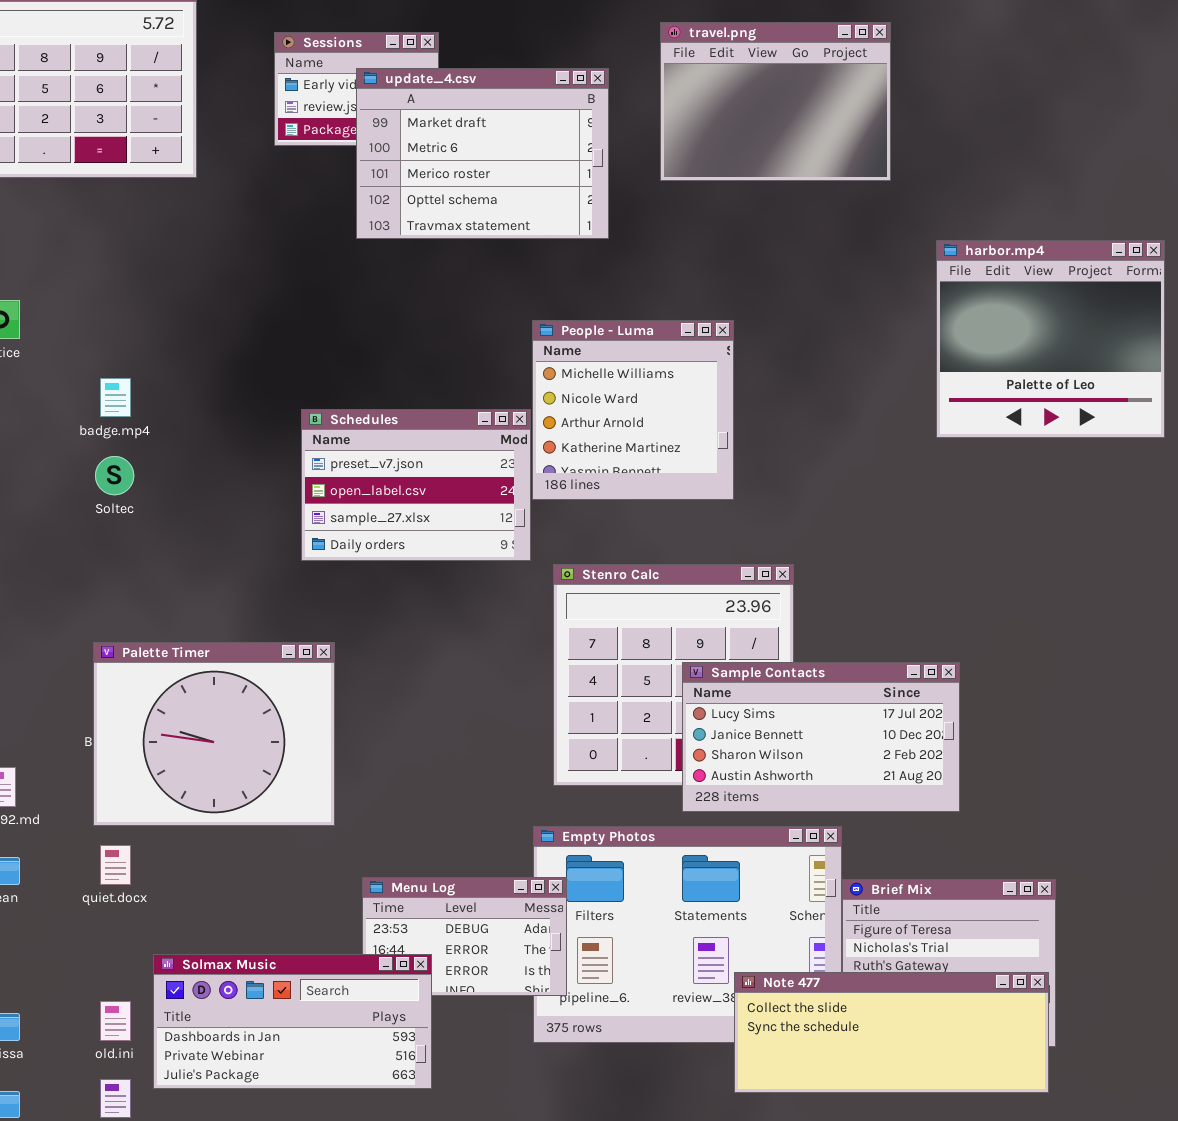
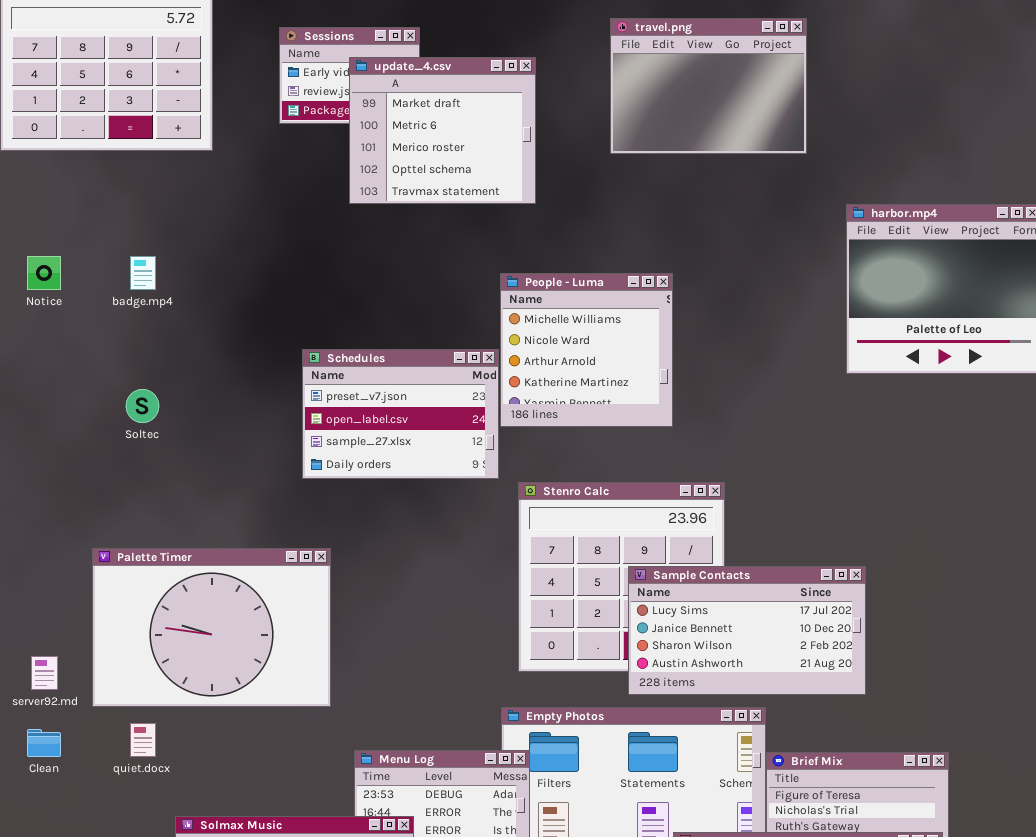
update_4.csv: [356,68,609,239] -> [349,57,536,204], resized
badge.mp4: [100,378,131,417] -> [130,256,156,290], moved
Palette Timer: [93,642,335,826] -> [92,548,331,707], resized

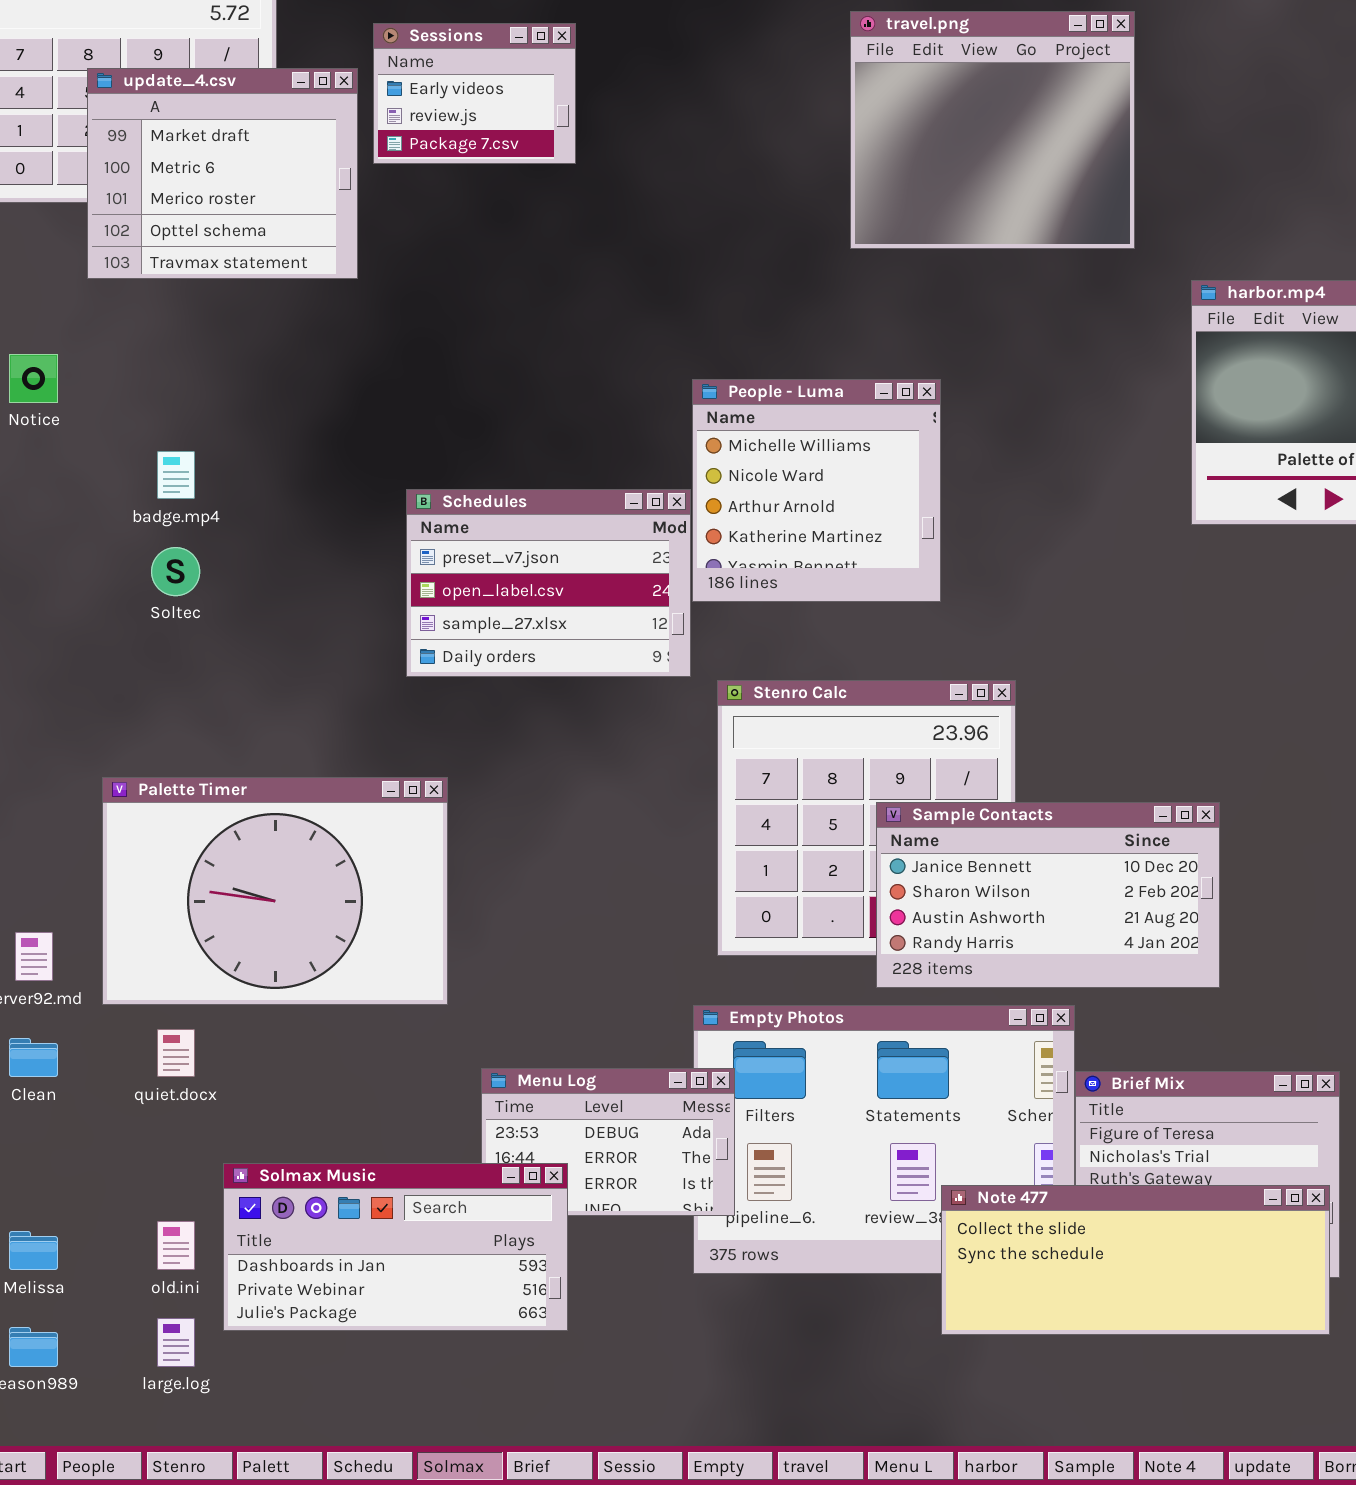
travel.png: [610,18,807,154] -> [850,11,1135,249], resized
update_4.csv: [349,57,536,204] -> [87,68,358,279], moved
badge.mp4: [130,256,156,290] -> [157,451,195,499], moved
Sample Contacts: [628,566,866,695] -> [876,802,1220,988], scrolled down 1 row

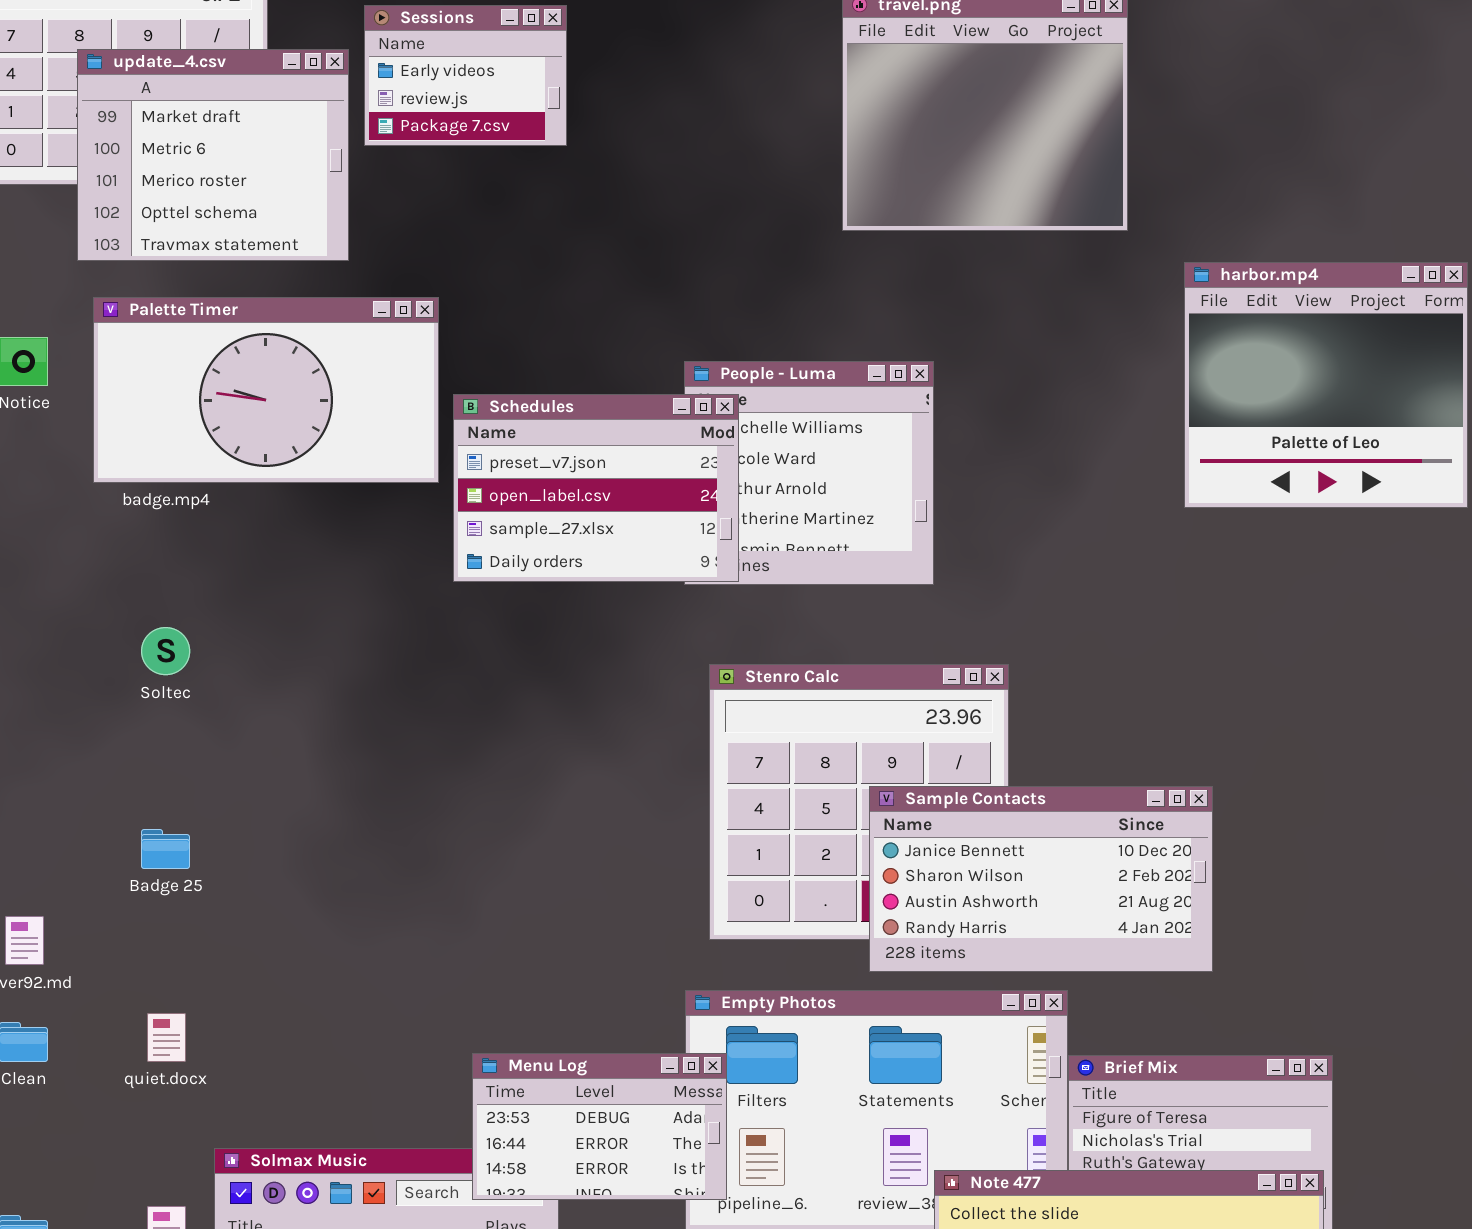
Schedules: [406,489,691,677] -> [453,394,739,582], moved
Soltec: [151,547,200,596] -> [141,627,190,675], moved
Palette Timer: [102,777,448,1005] -> [93,297,439,483], moved, resized
Menu Log: [481,1068,735,1216] -> [472,1053,727,1200], raised

